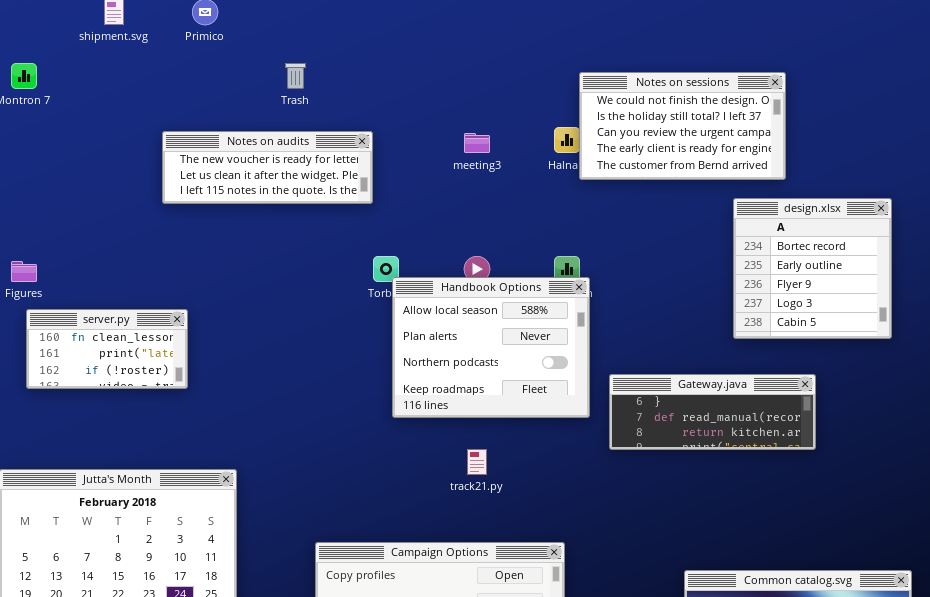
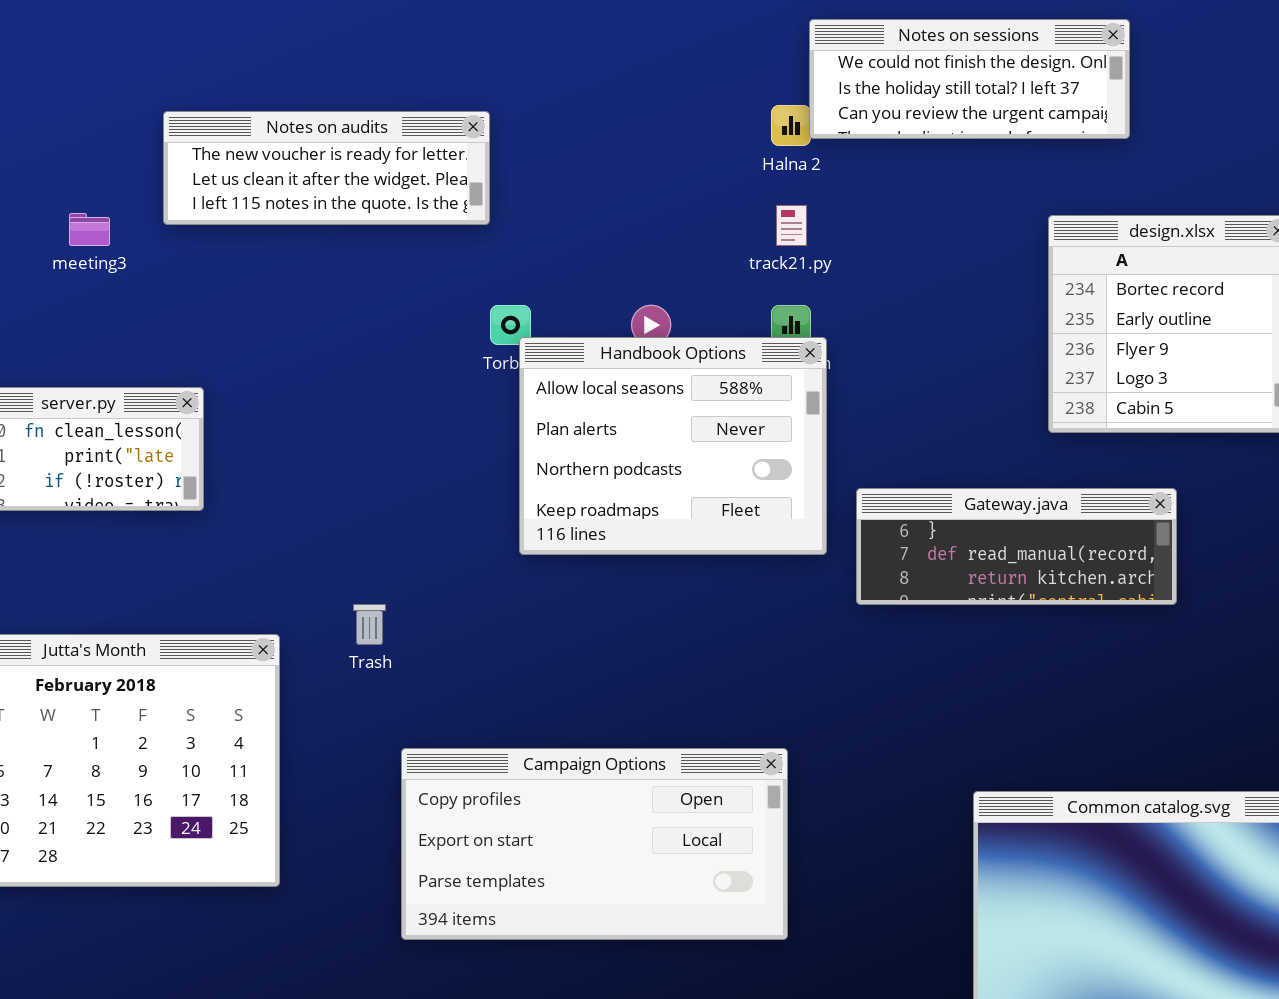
Trash: [285,63,306,89] -> [353,604,386,645], moved
Notes on sessions: [579,72,786,180] -> [809,19,1130,139], resized
meeting3: [464,133,490,153] -> [69,213,110,246], moved
track21.py: [467,449,487,475] -> [776,205,807,246], moved

